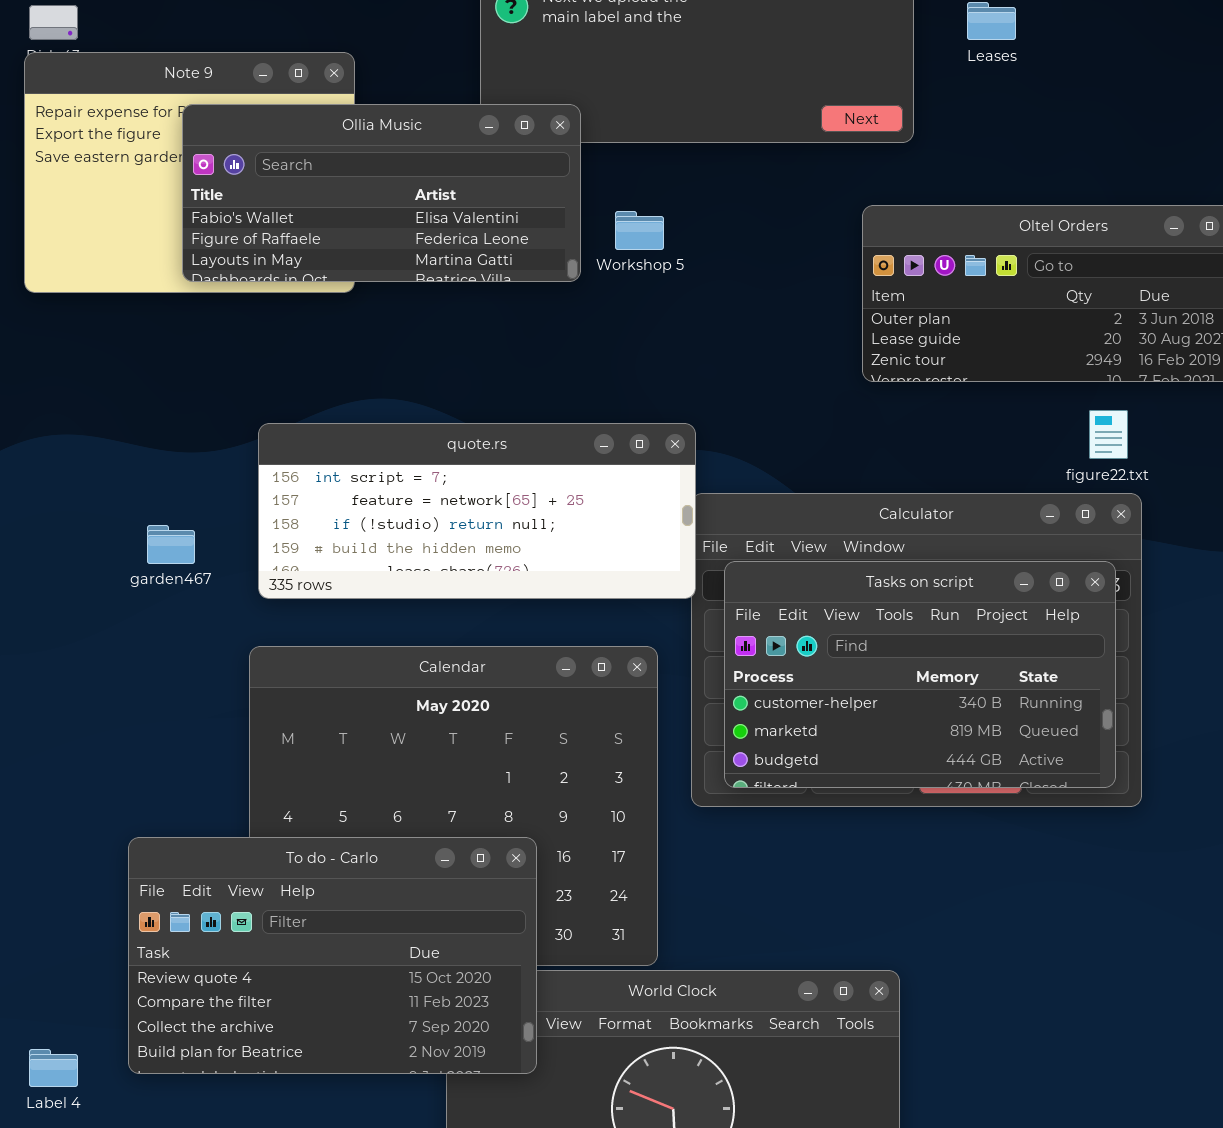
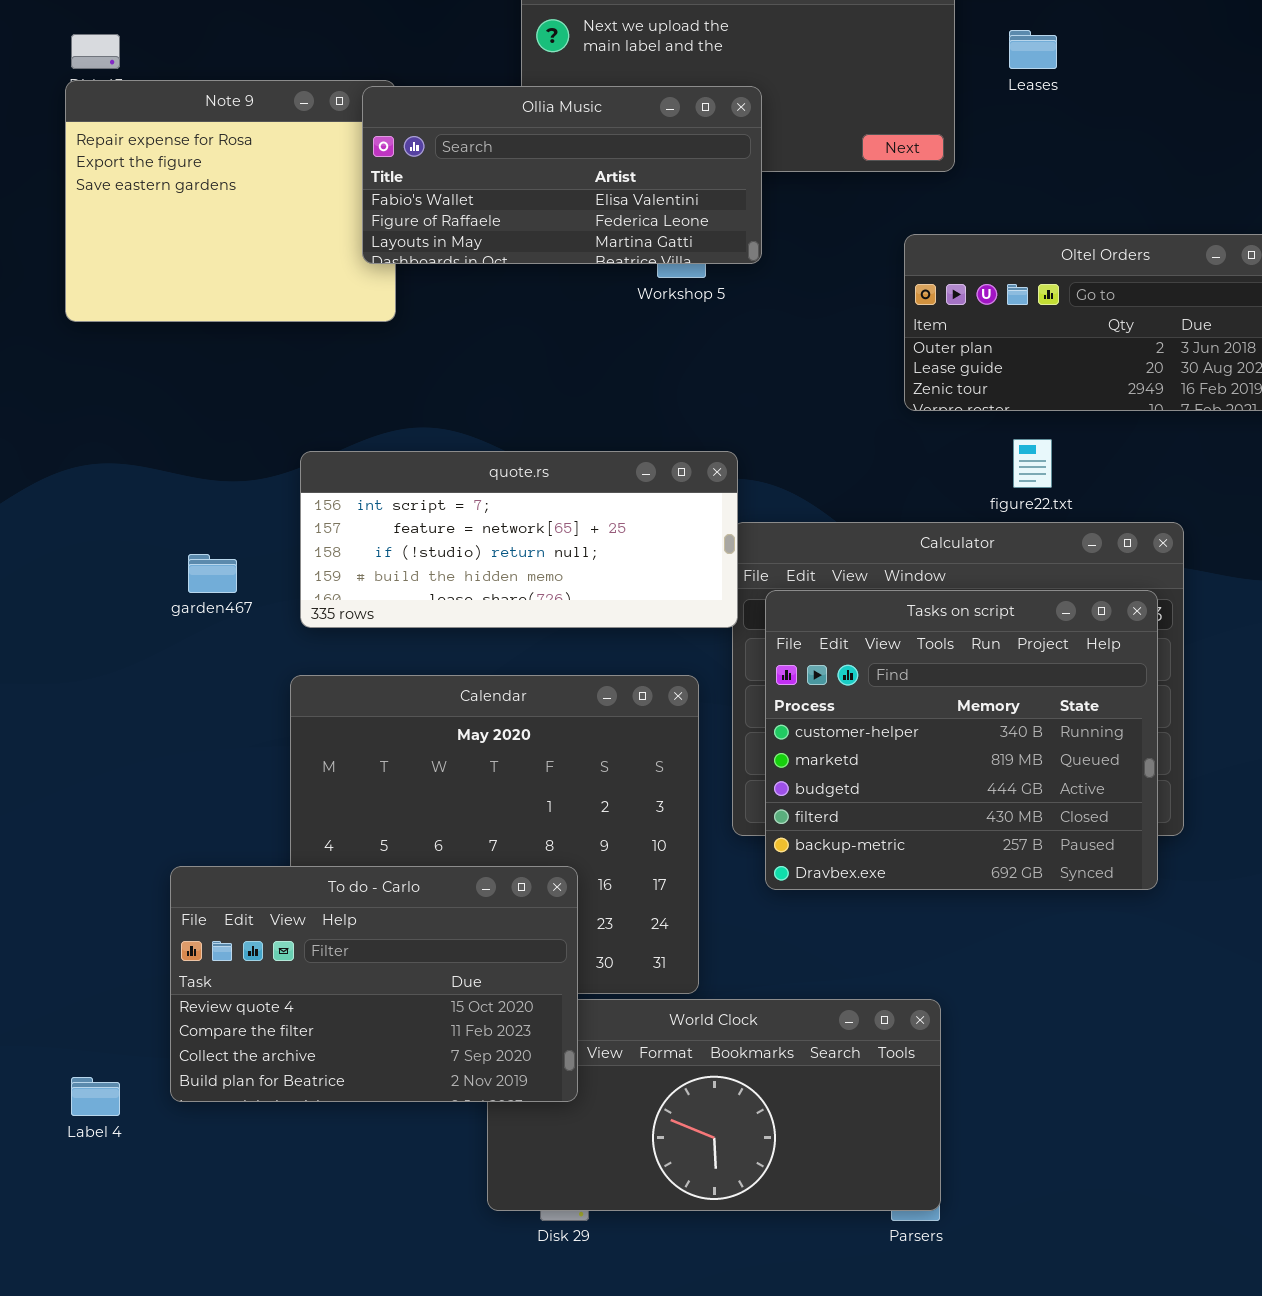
Ollia Music: [182,104,581,282] -> [362,86,762,264], moved
figure22.txt: [1089,410,1128,459] -> [1013,439,1052,488], moved
Tasks on script: [724,561,1116,788] -> [765,590,1158,890], resized

